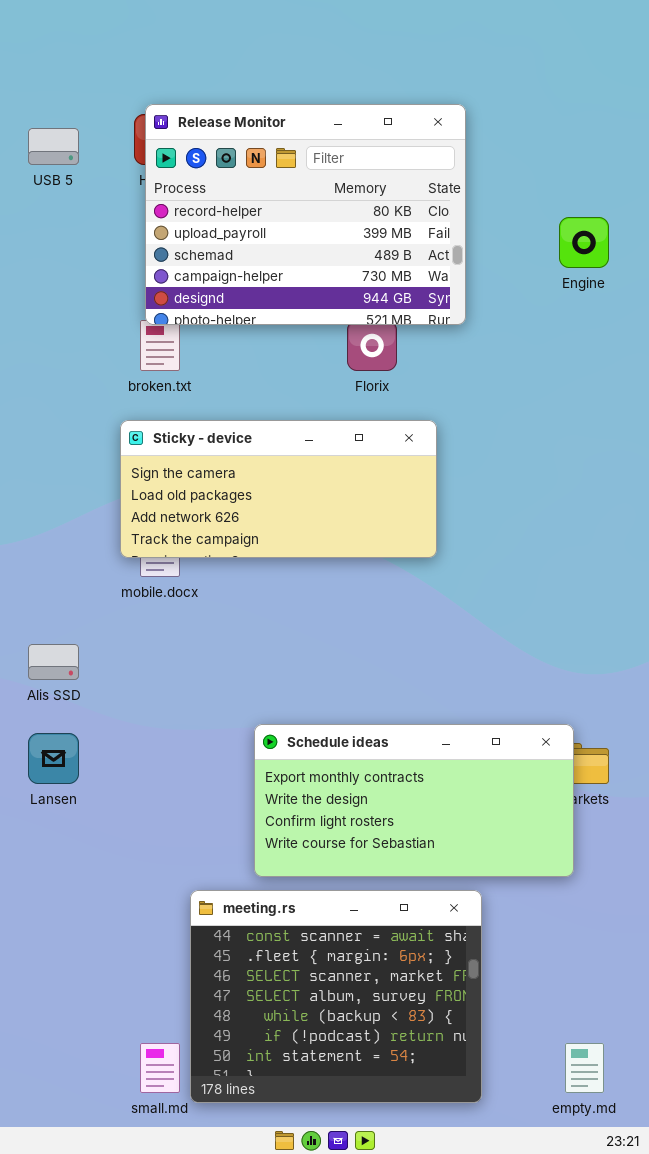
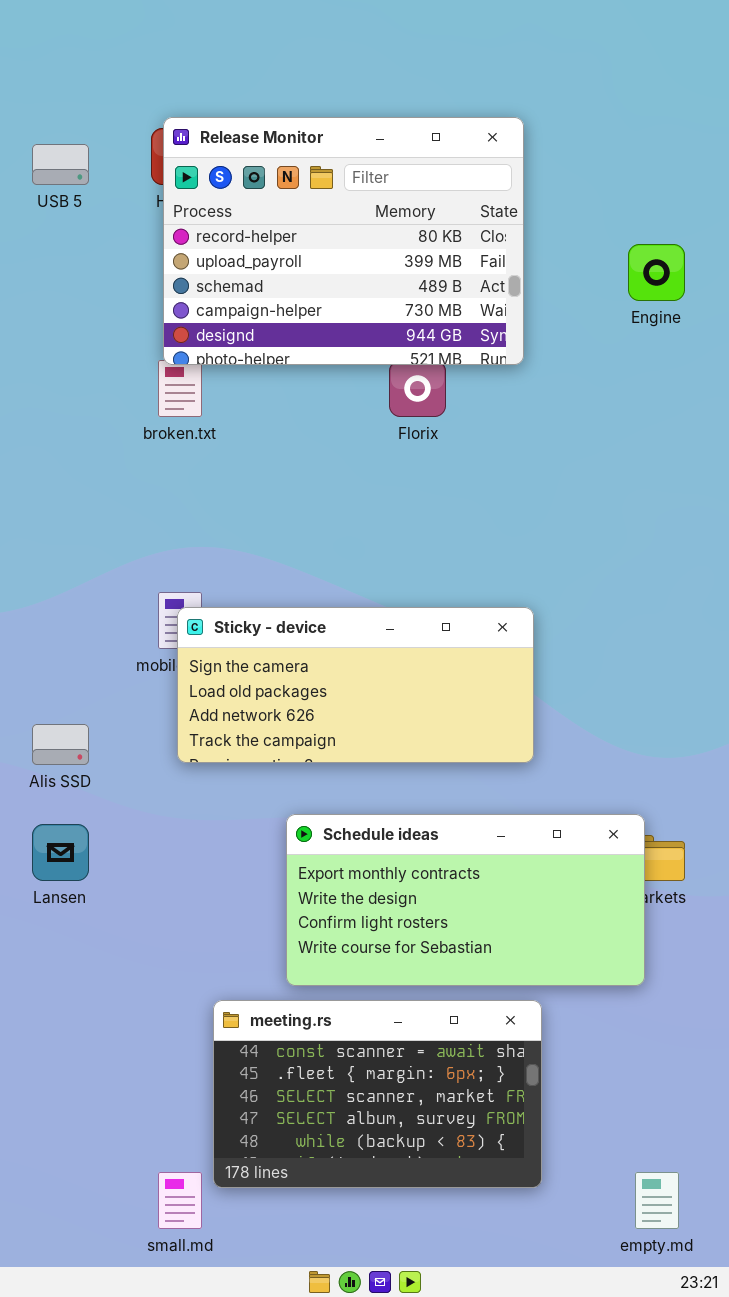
Sticky - device: [120,420,437,558] -> [177,607,534,763], moved
meeting.rs: [190,890,482,1103] -> [213,1000,542,1188], resized

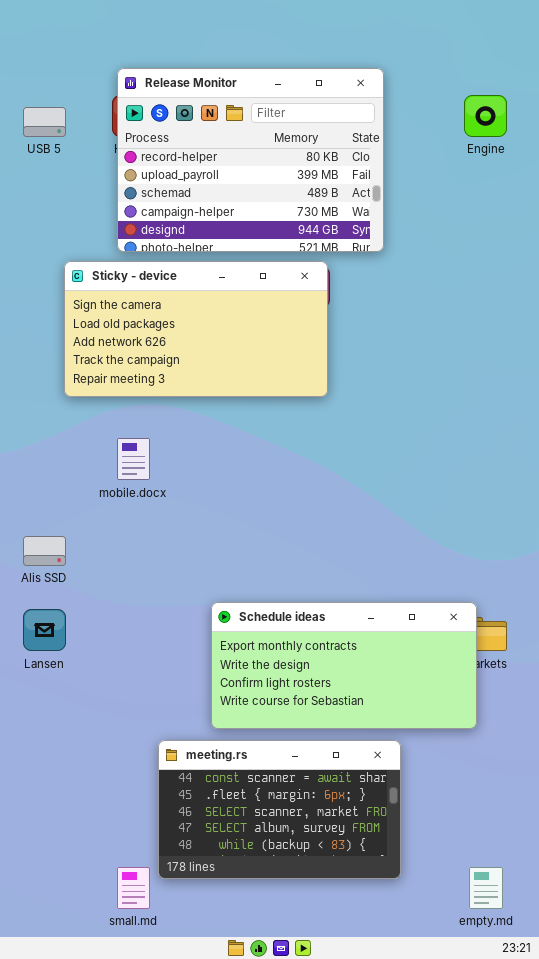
Release Monitor: [163,117,524,365] -> [117,68,384,252], moved
Engine: [628,244,685,301] -> [464,95,507,137], moved
Sticky - device: [177,607,534,763] -> [64,261,328,397], moved, resized

